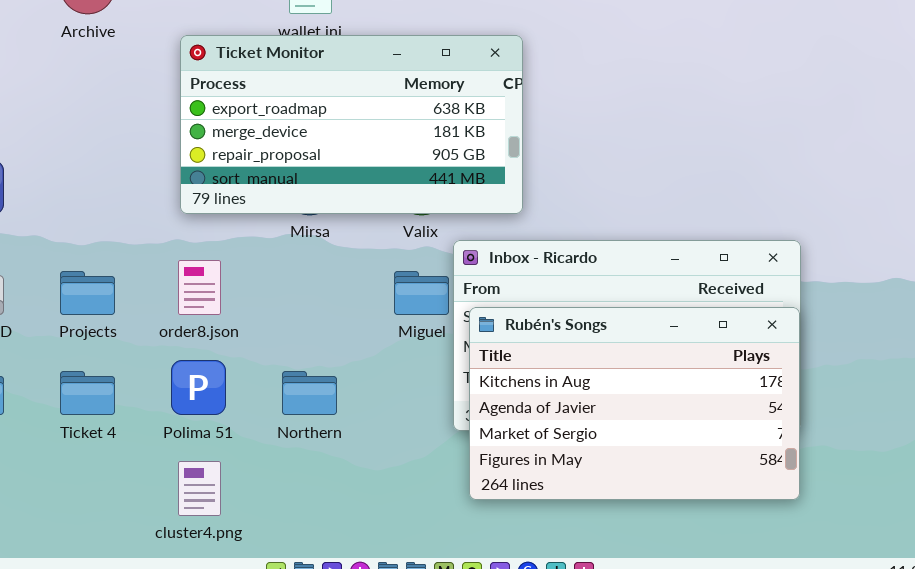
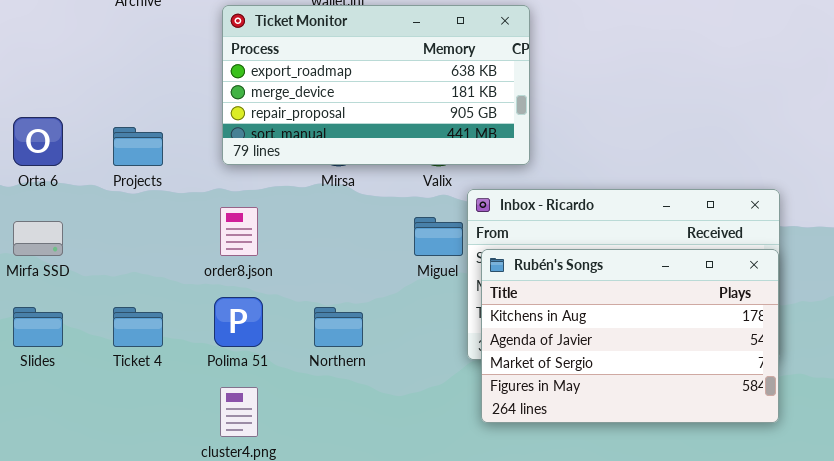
Projects: [60,271,115,315] -> [113,127,163,166], moved

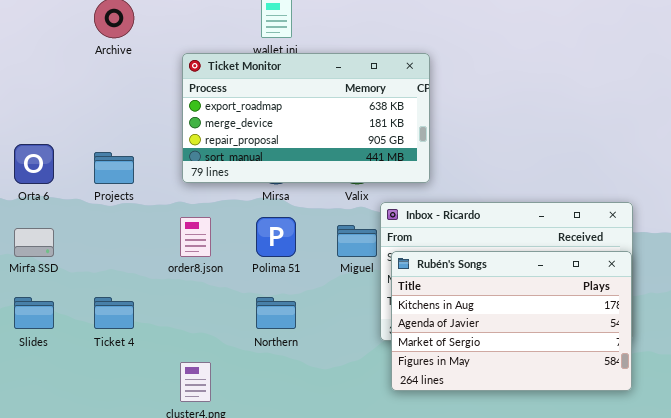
Polima 51: [214,297,263,347] -> [256,217,296,257], moved

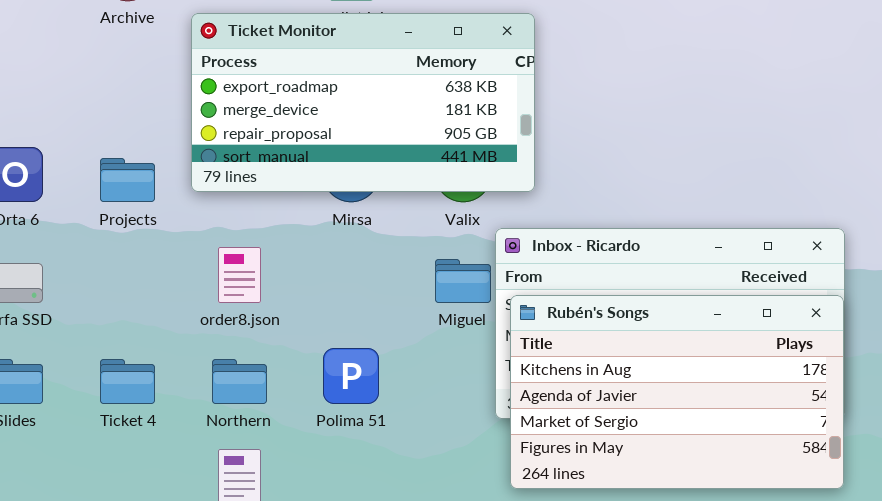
Ticket Monitor: [182,53,430,183] -> [191,13,535,192], moved
Polima 51: [256,217,296,257] -> [323,348,379,404], moved
Northern: [256,297,296,329] -> [212,359,267,404], moved

